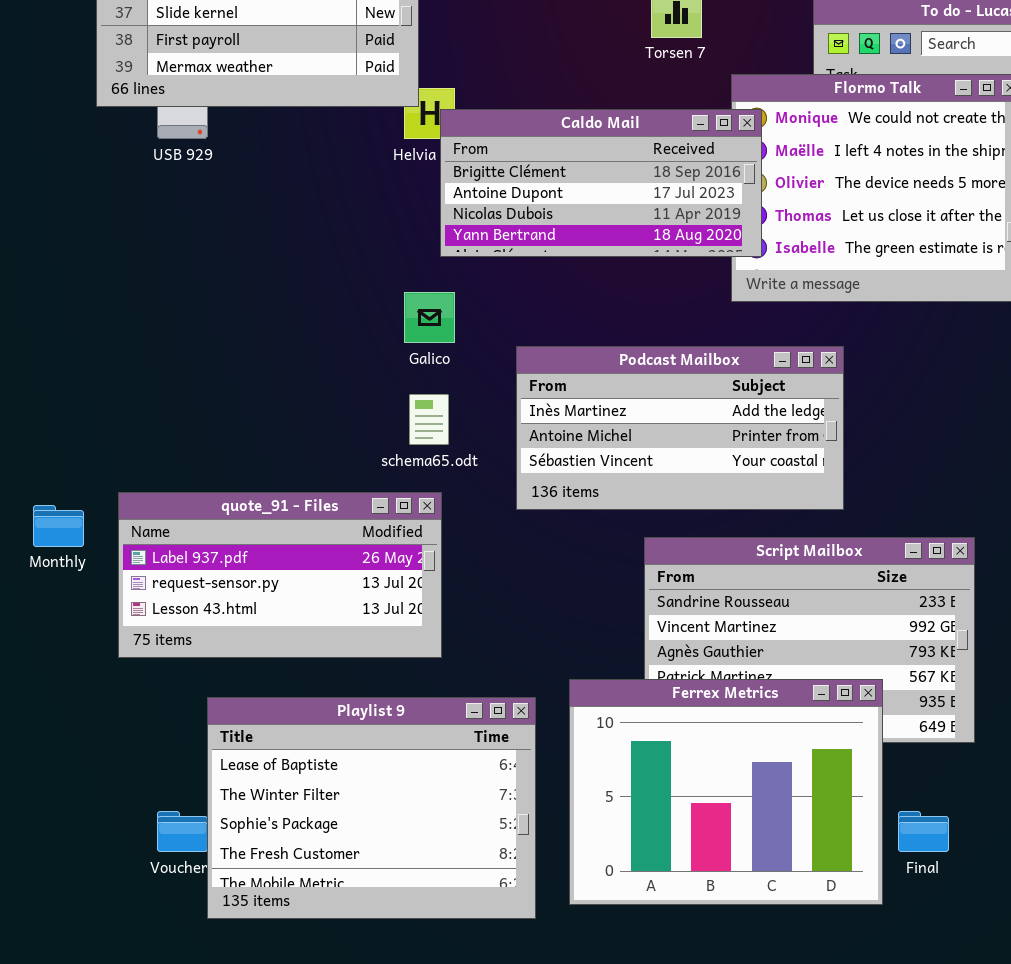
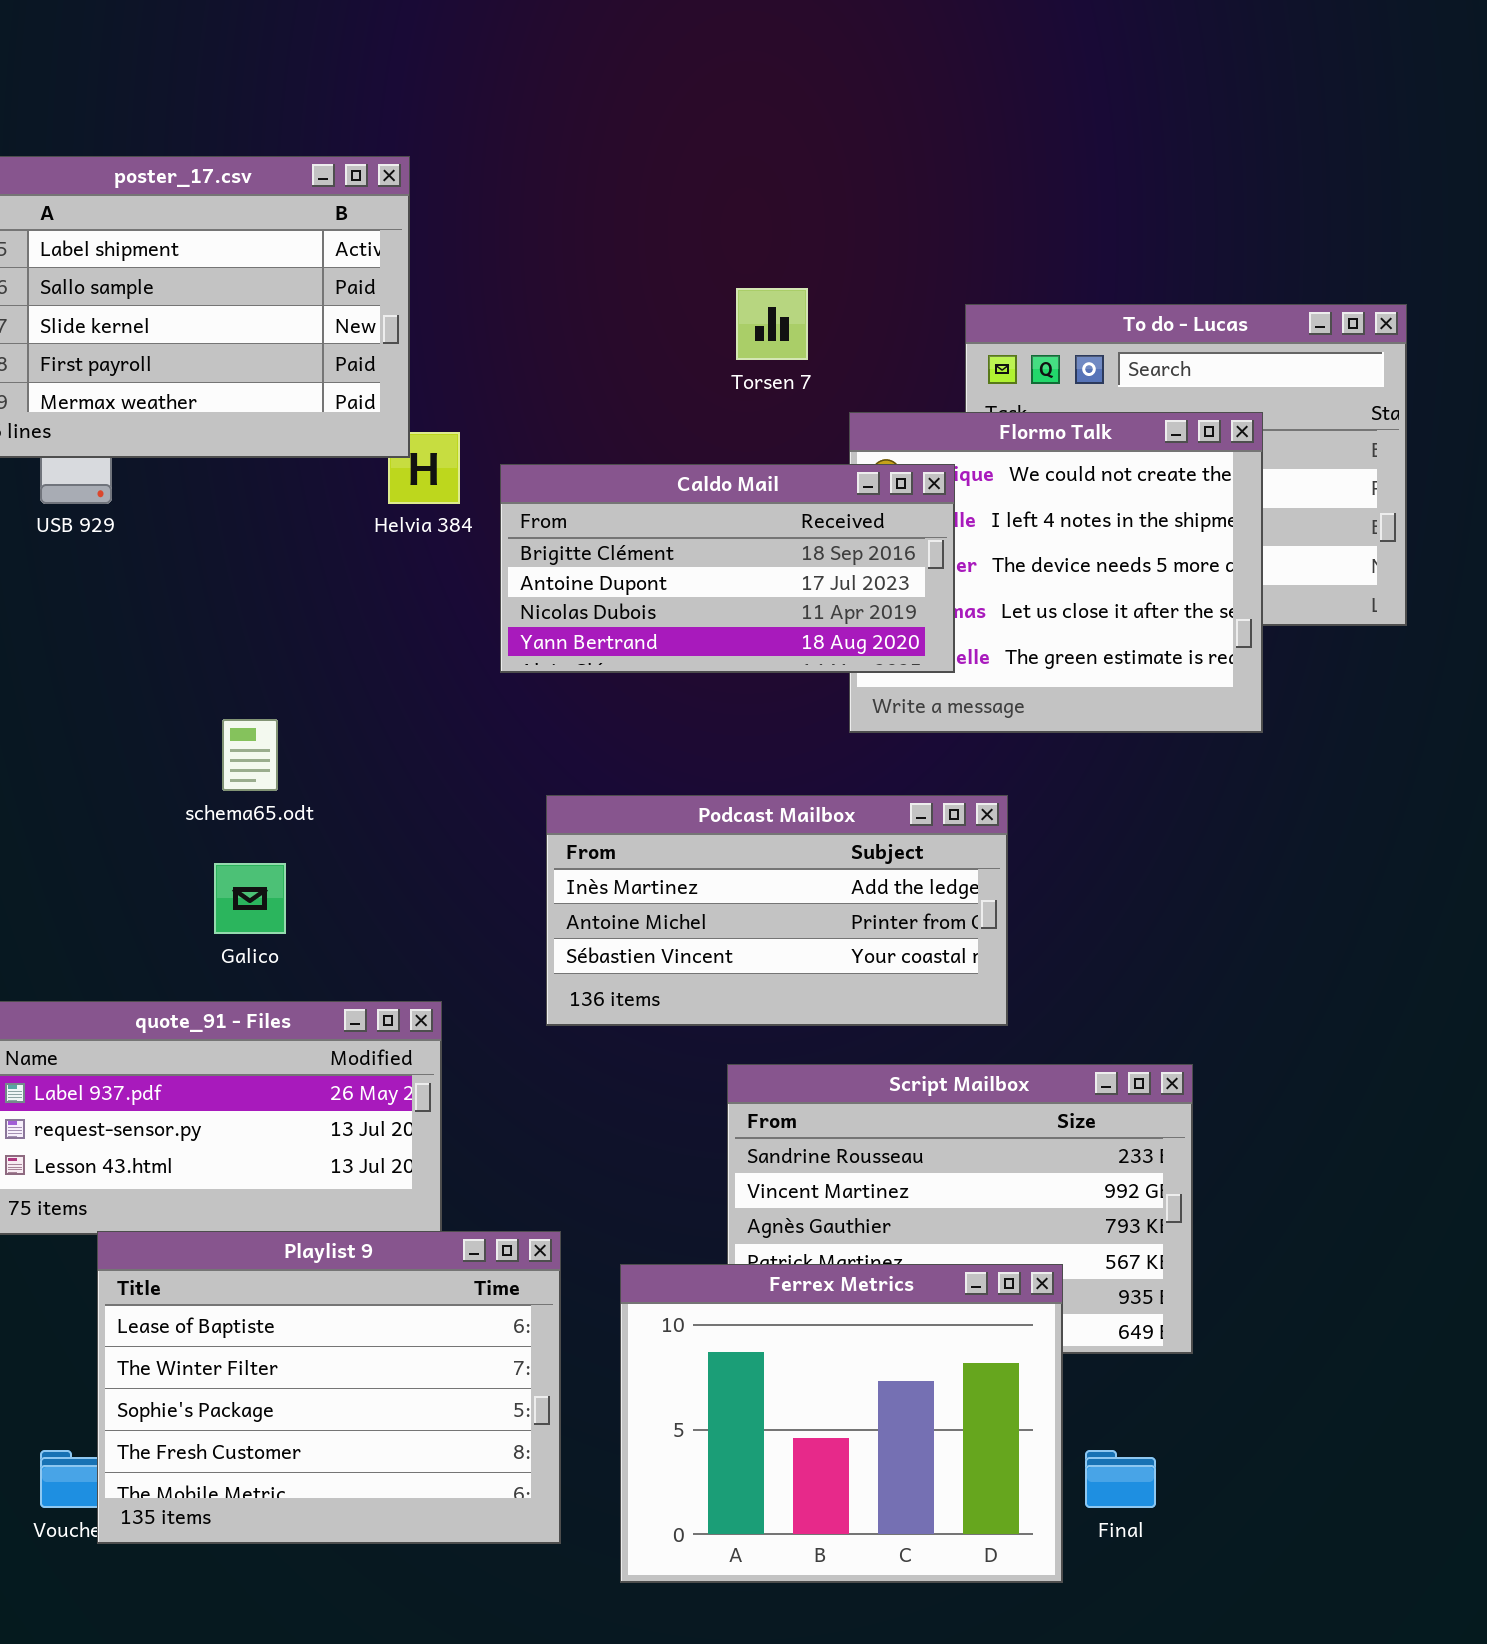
Caldo Mail: [440,109,762,257] -> [500,464,955,673], moved
Galico: [404,292,455,343] -> [214,863,286,934], moved
schema65.odt: [409,394,449,445] -> [222,719,278,791], moved
Playlist 9: [207,697,536,919] -> [97,1231,561,1544], moved

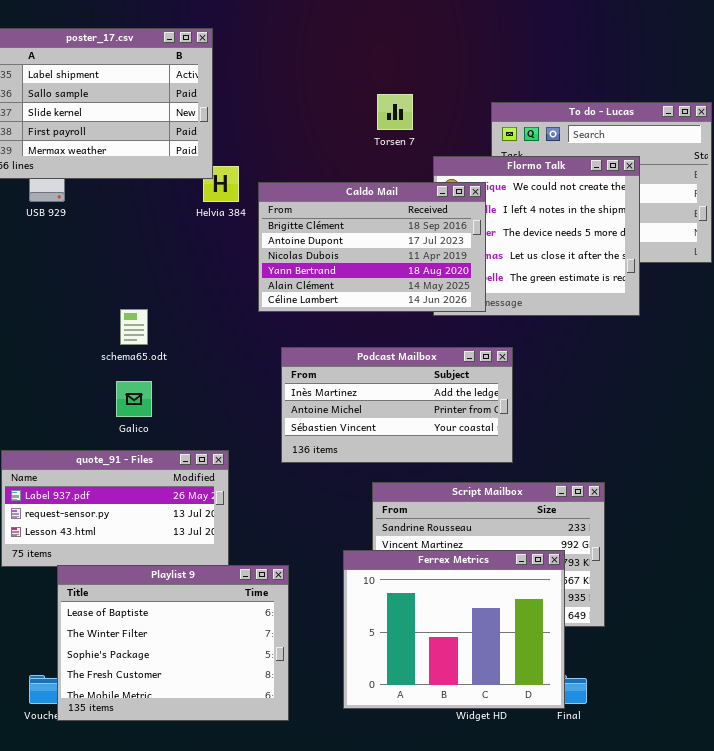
Caldo Mail: [500,464,955,673] -> [258,182,486,312], resized
Ferrex Metrics: [620,1264,1063,1583] -> [343,550,565,709], moved

